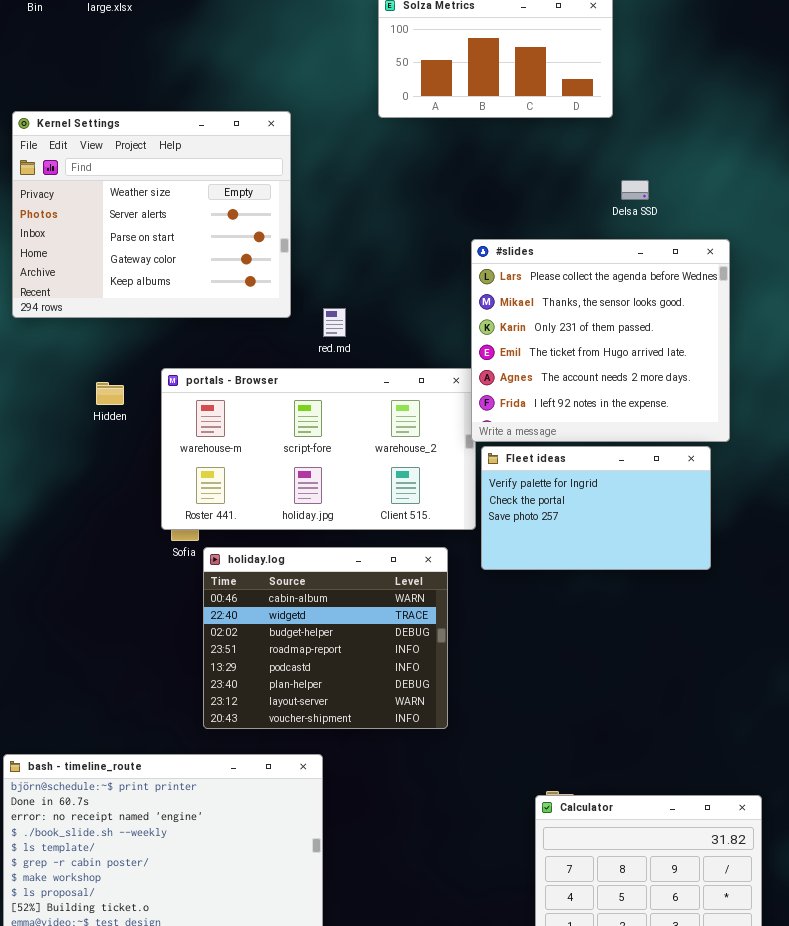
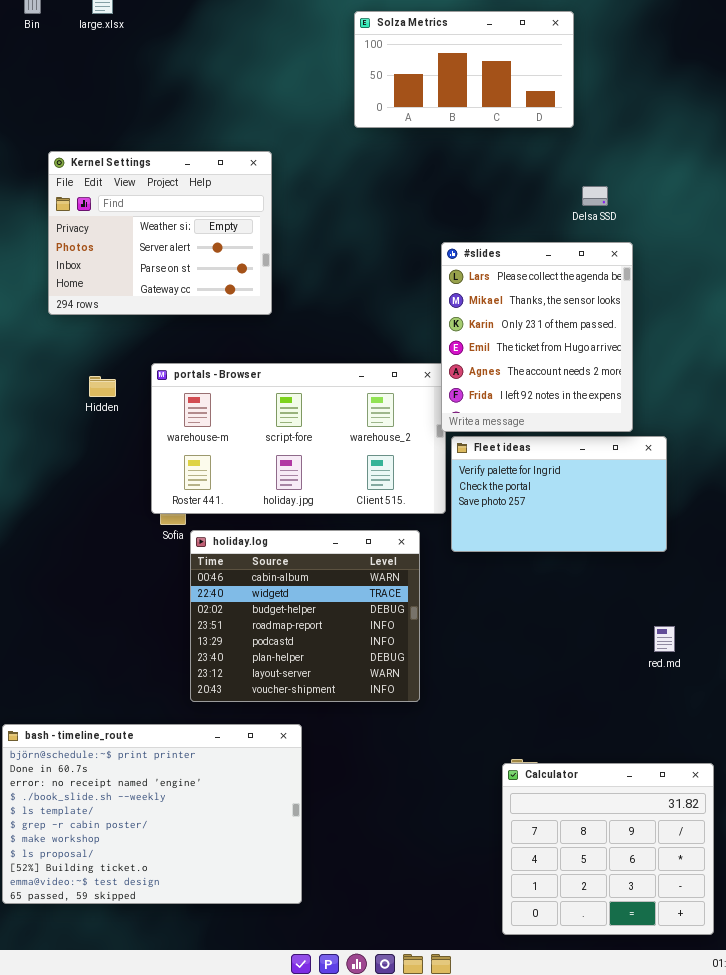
Kernel Settings: [12,111,291,318] -> [48,151,272,315], resized
#slides: [471,239,730,442] -> [441,242,633,432], resized
red.md: [323,308,346,337] -> [654,626,675,652], moved

